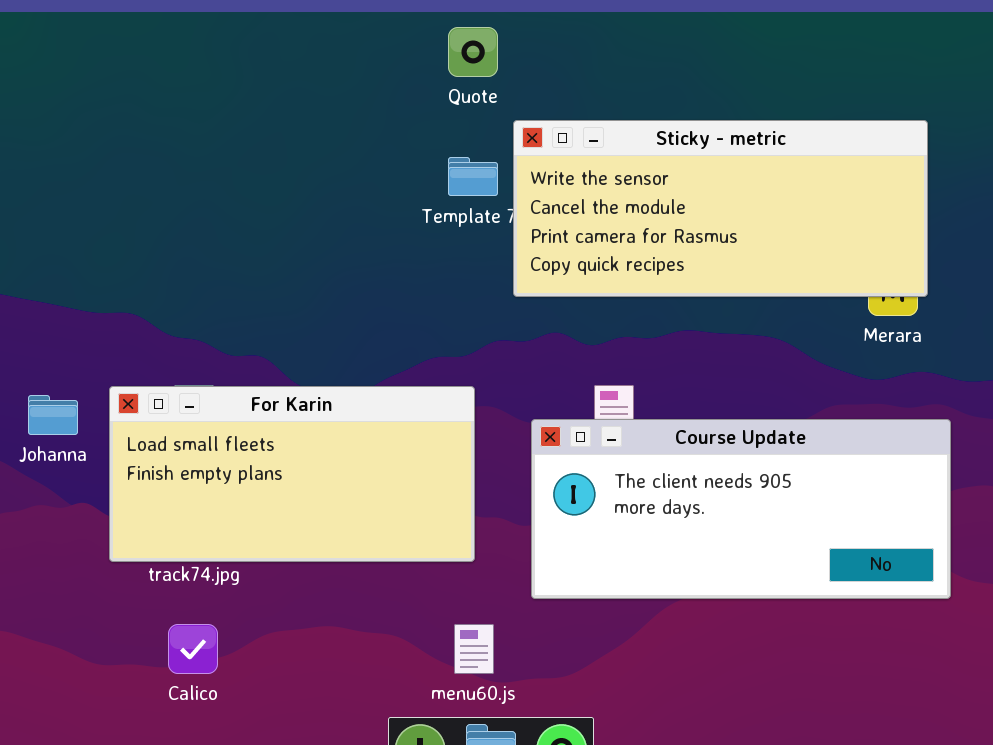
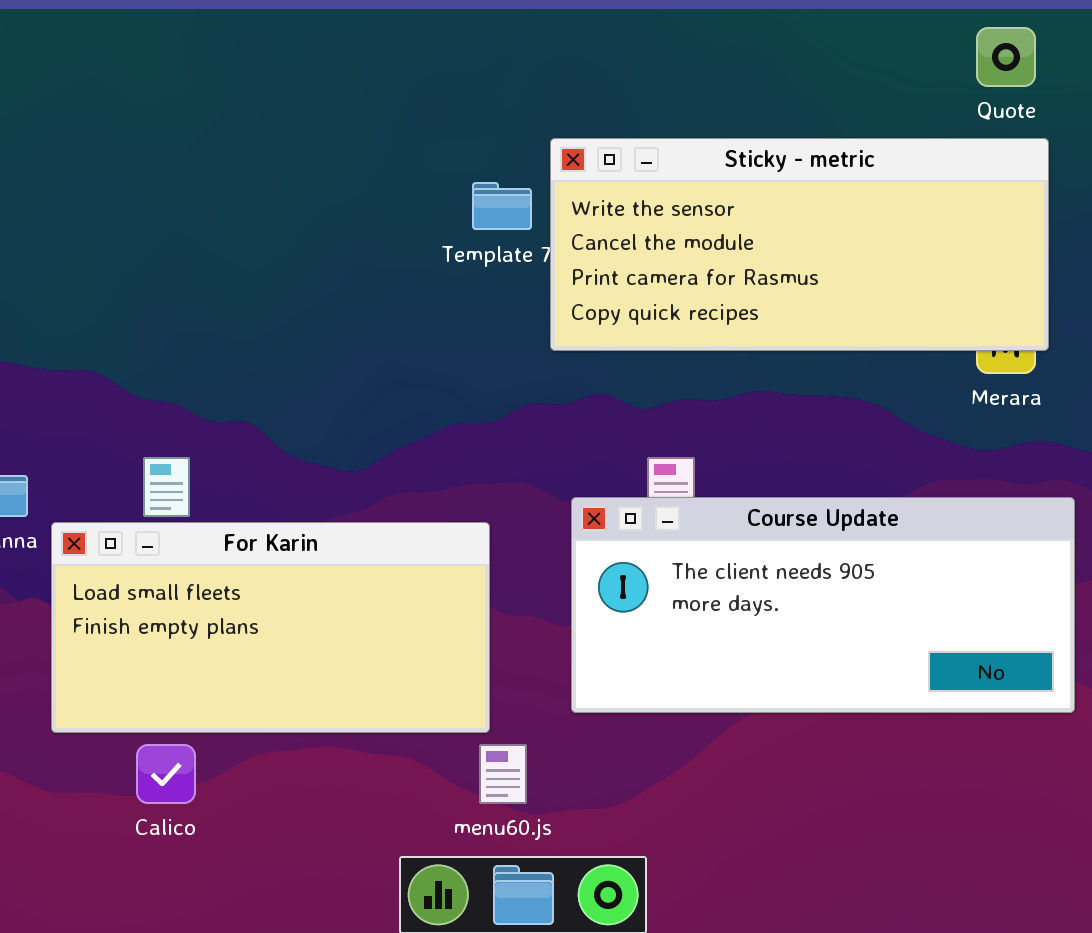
Quote: [448,27,498,77] -> [976,27,1036,87], moved
For Karin: [109,386,475,562] -> [51,522,490,733], moved

